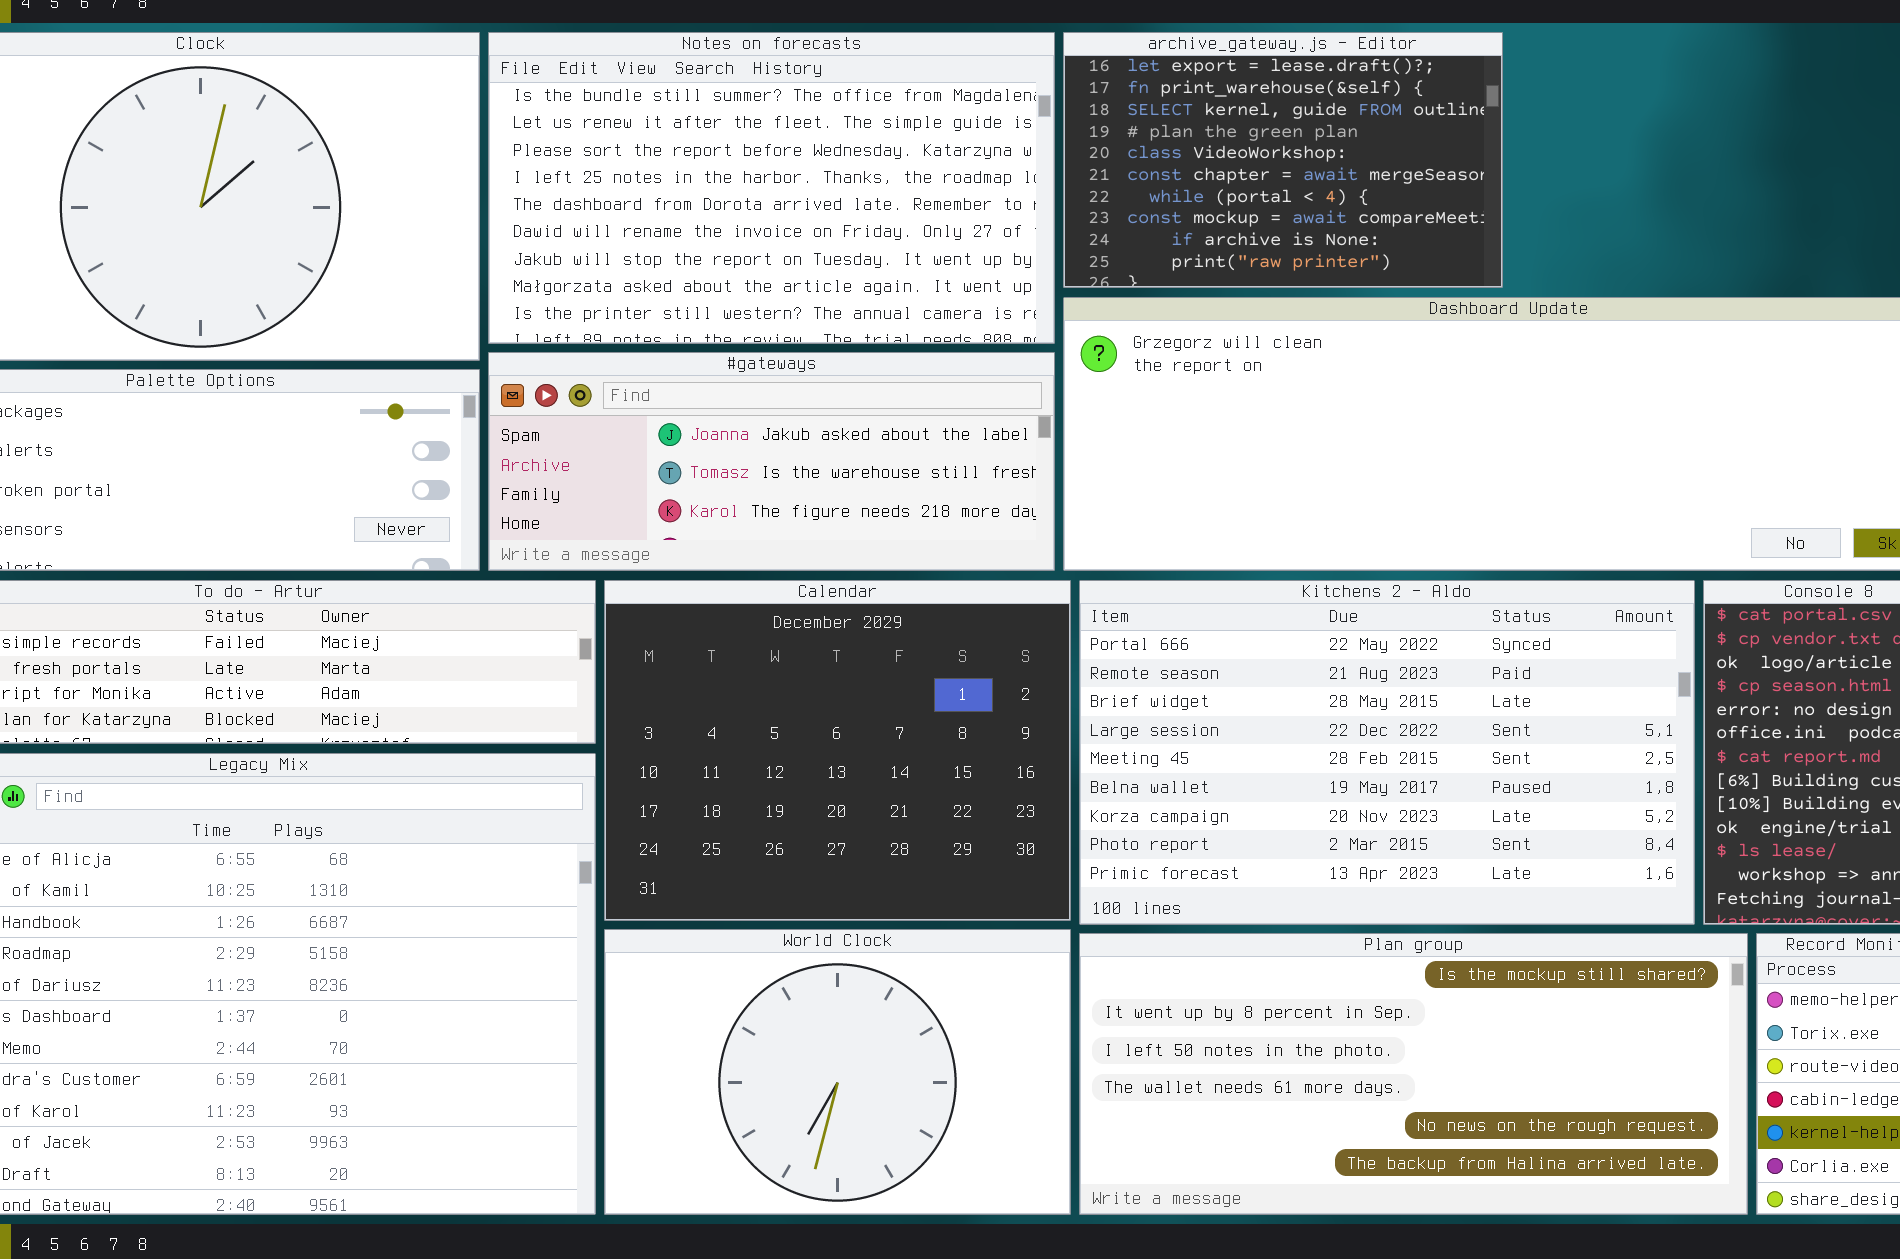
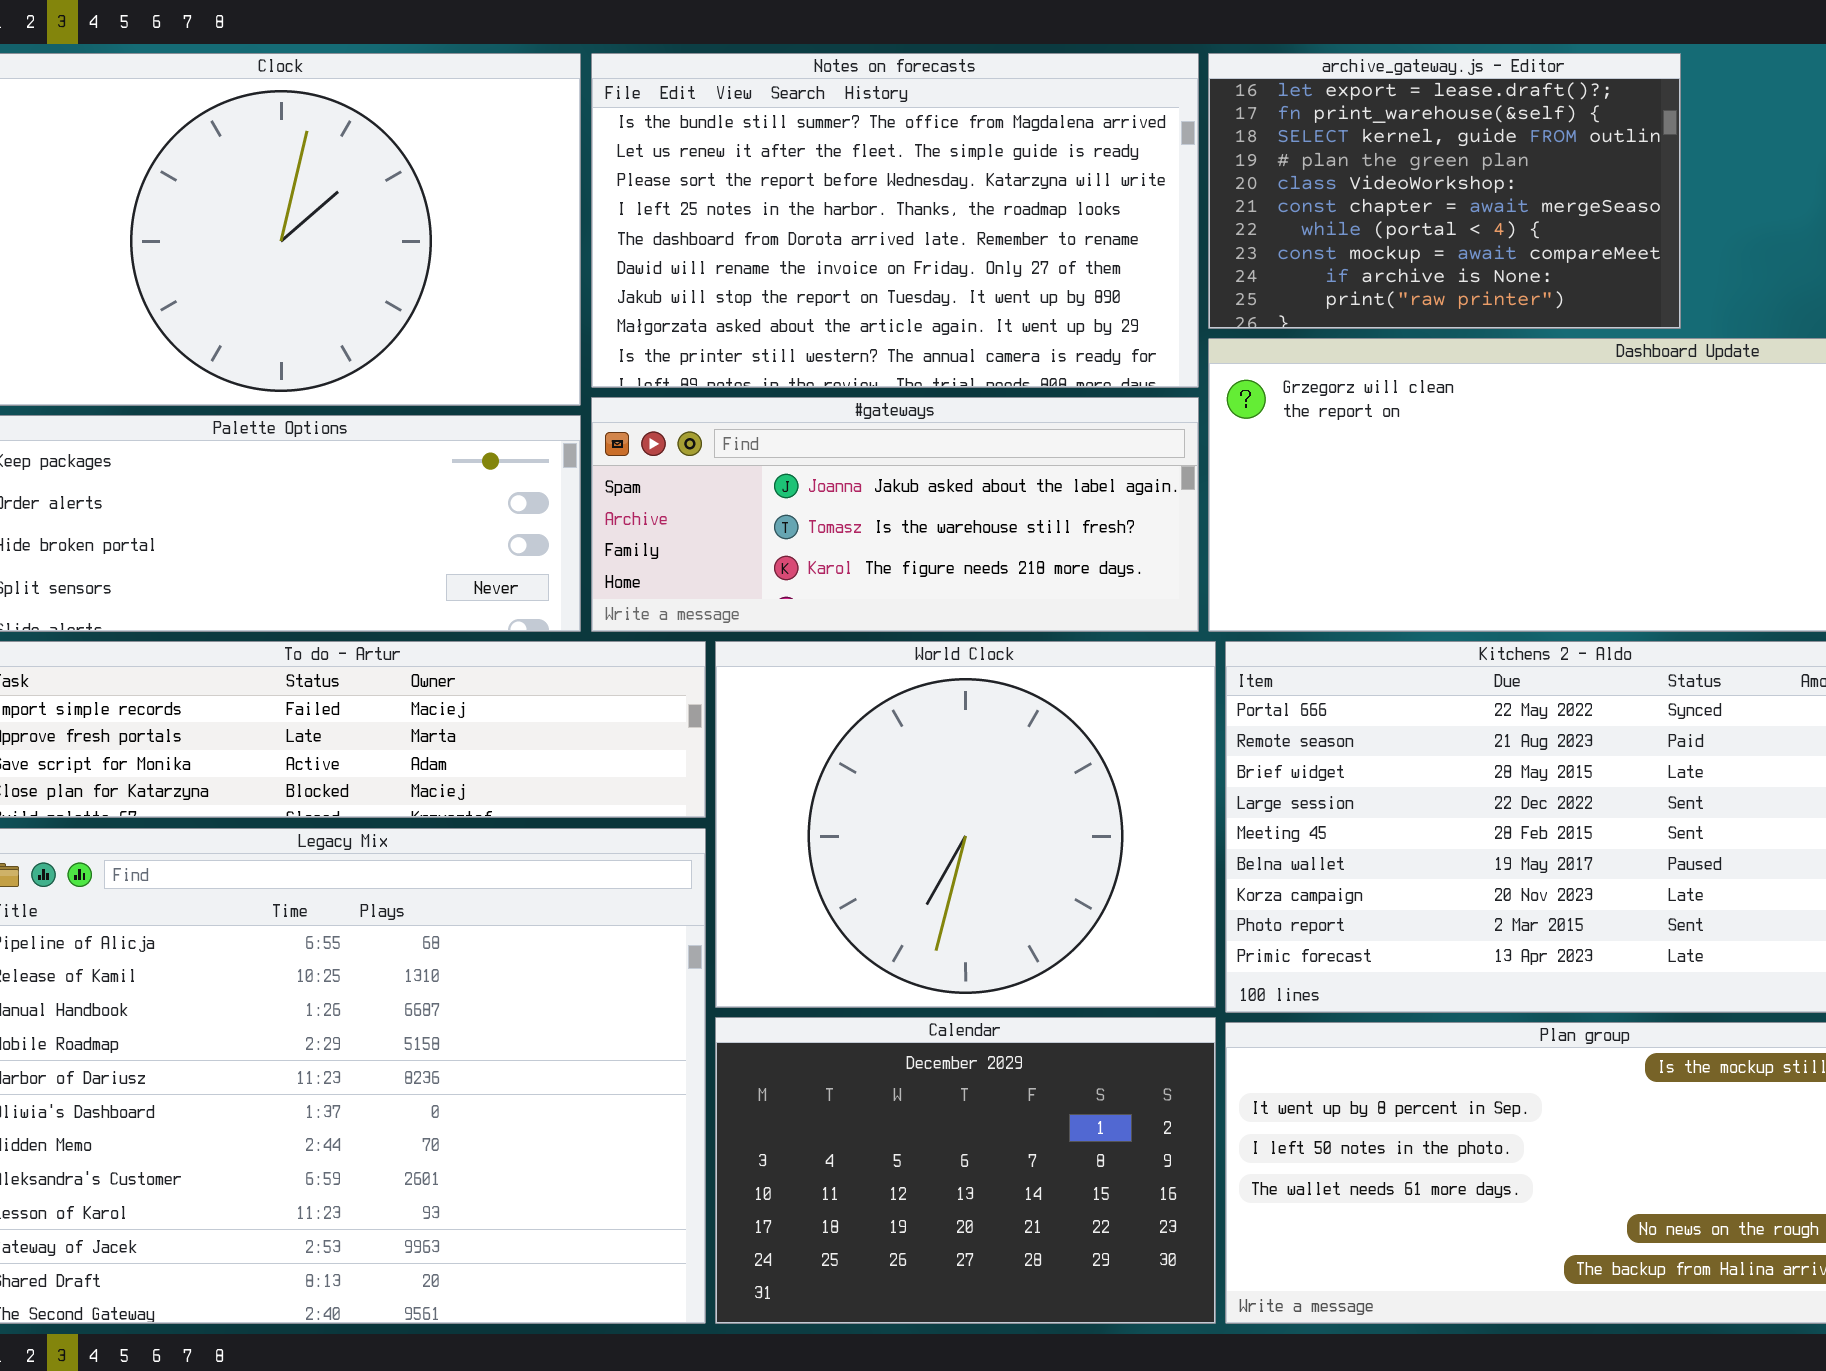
Calendar: [604,580,1071,921] -> [715,1017,1216,1324], moved, resized
World Clock: [604,929,1071,1215] -> [715,641,1216,1008], moved, resized

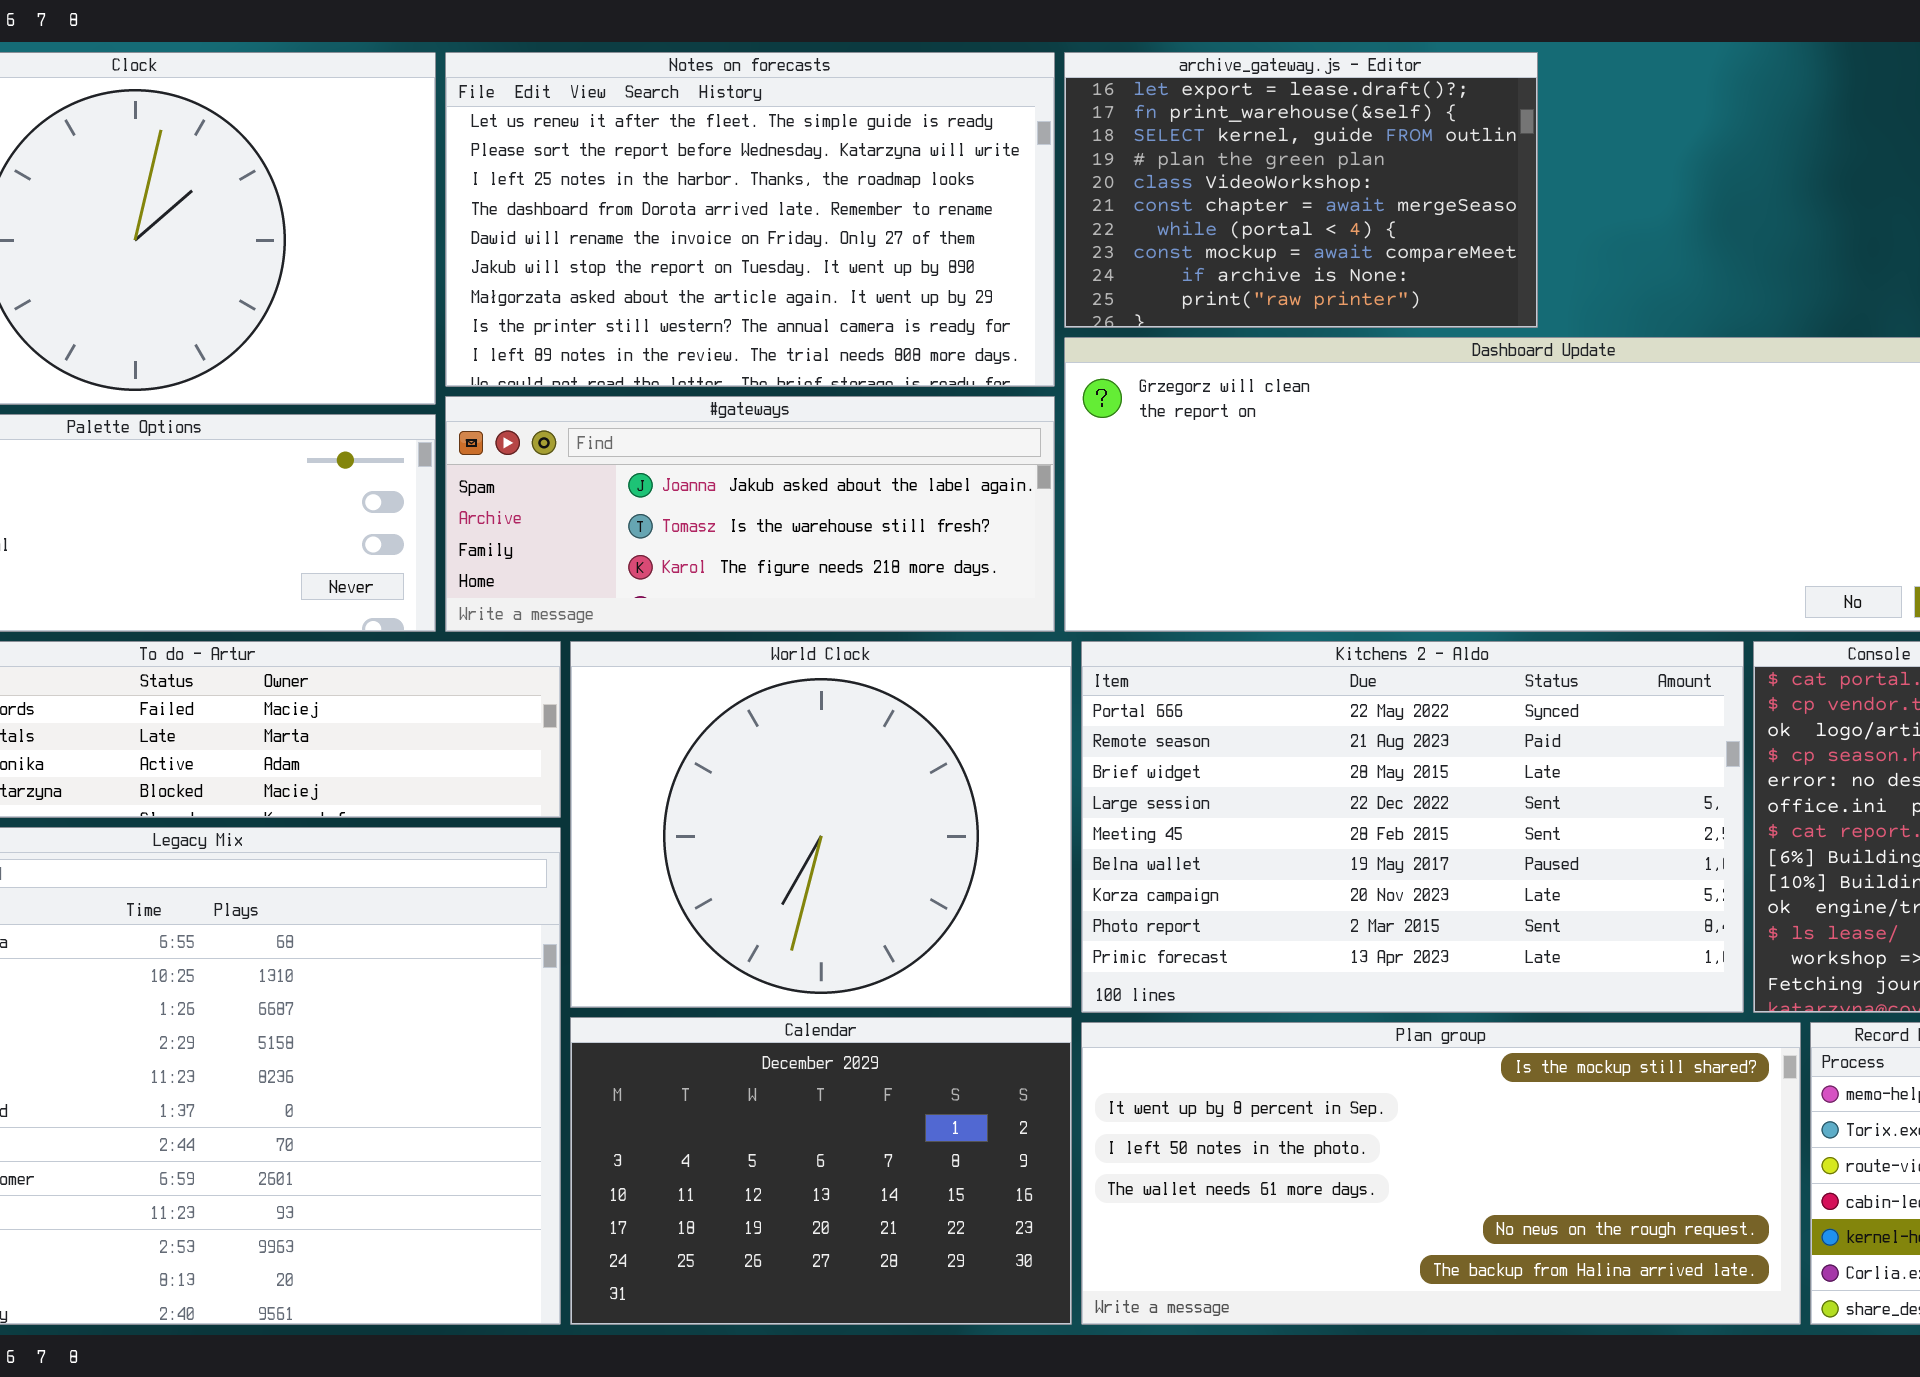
Notes on forecasts: [591,53,1199,388] -> [445,52,1055,387], scrolled down 1 row

